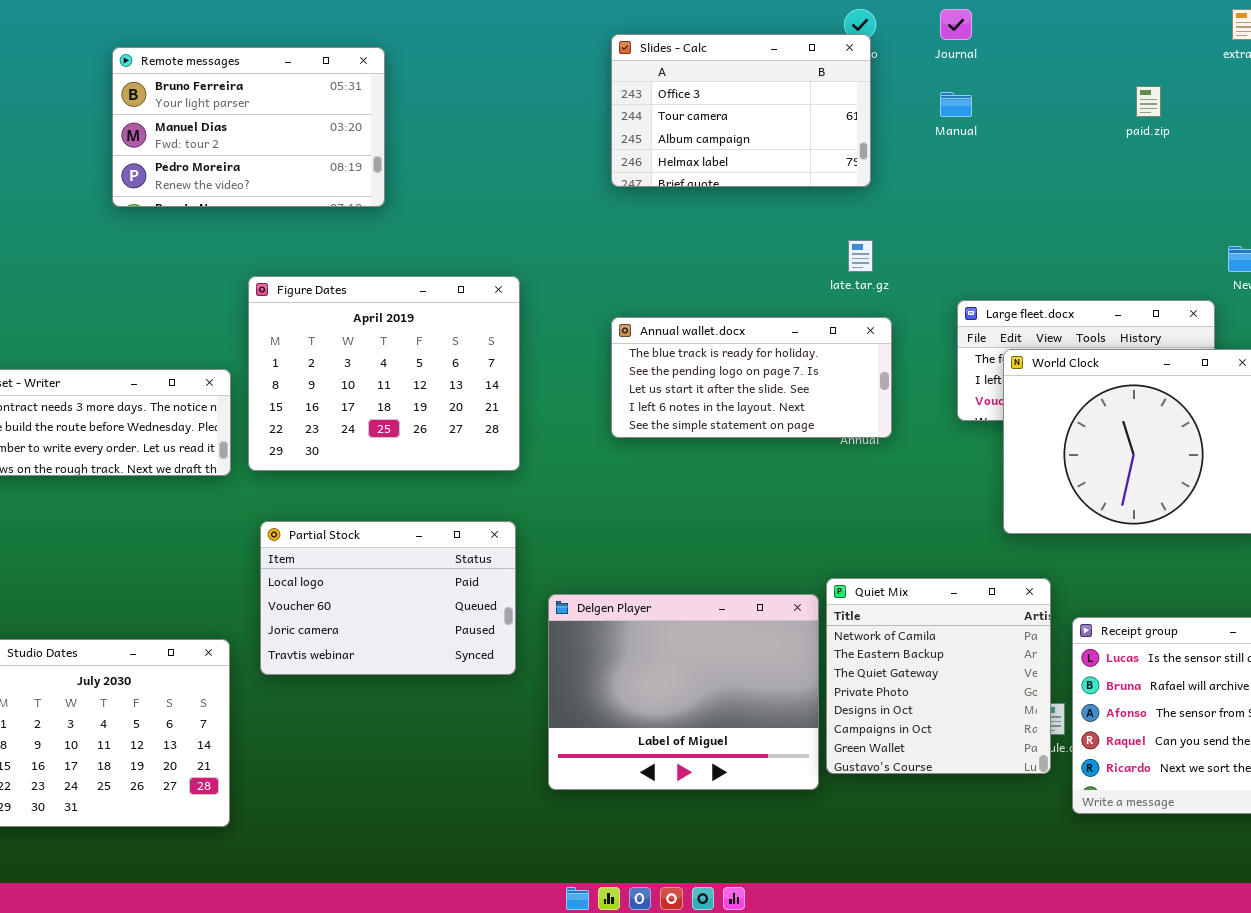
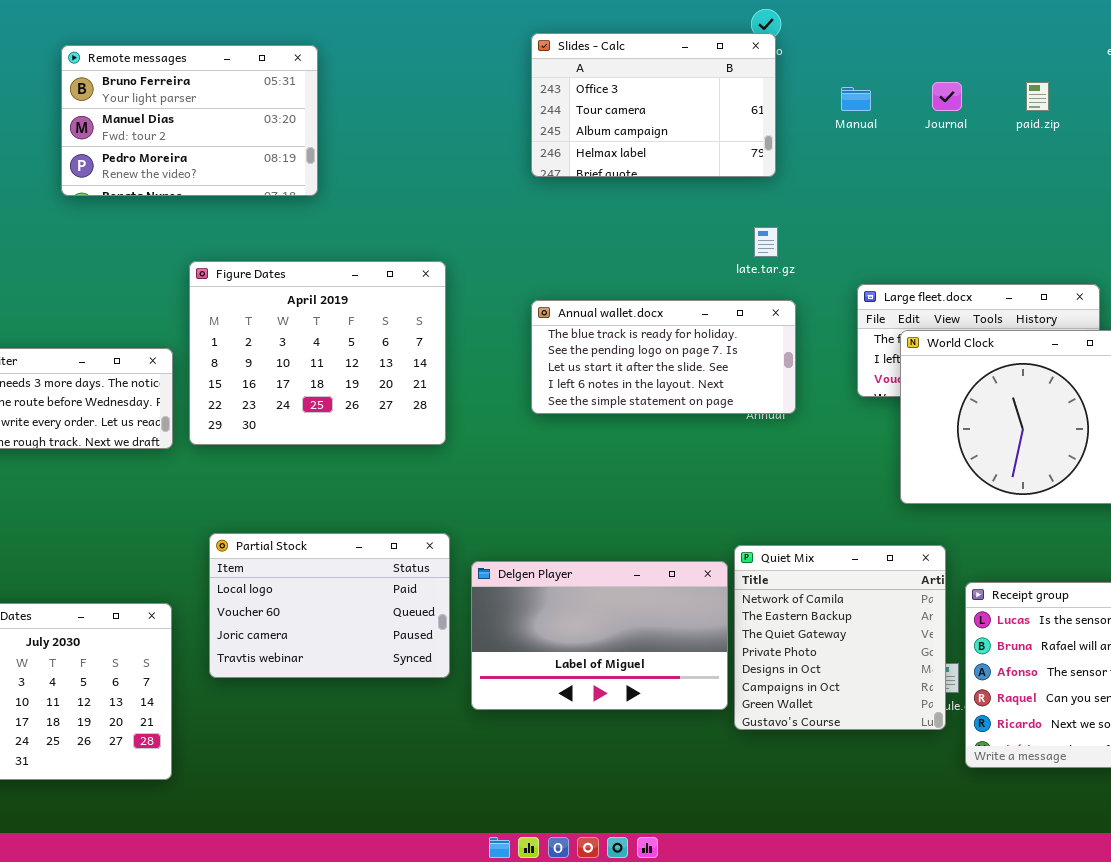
Journal: [940,9,972,40] -> [932,82,962,111], moved
Partial Stock: [260,521,516,675] -> [209,533,450,678], moved
Delgen Player: [548,594,819,790] -> [471,561,728,710], resized

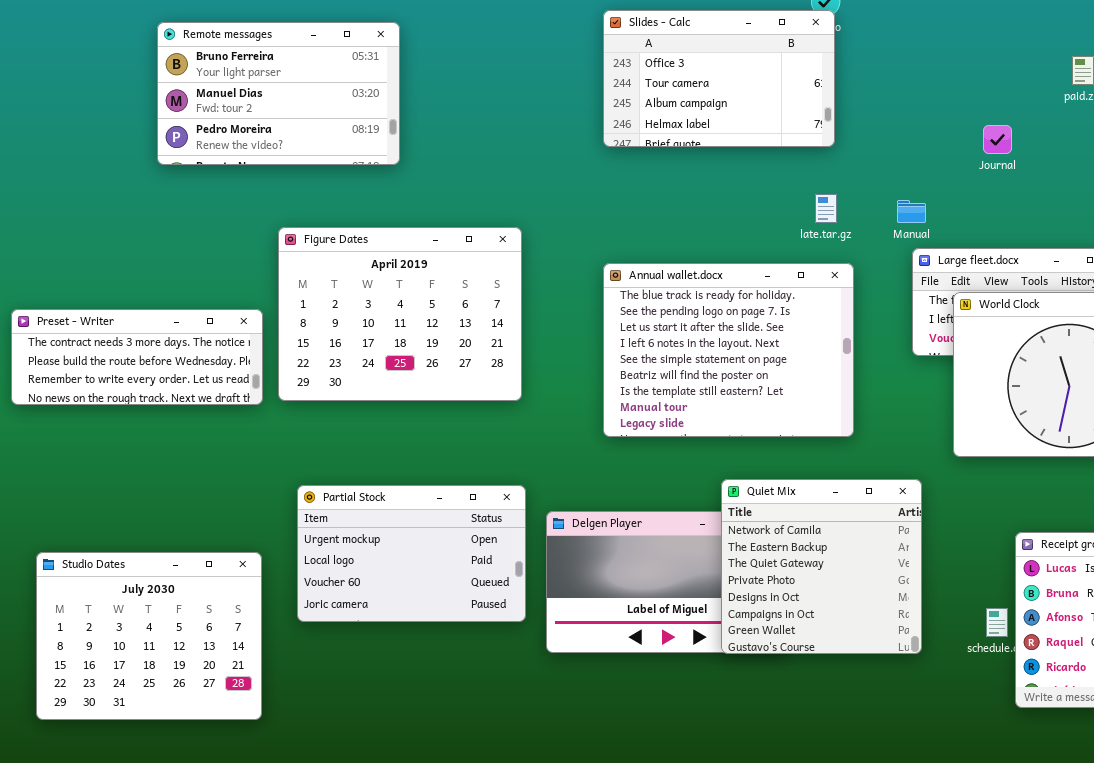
Journal: [932,82,962,111] -> [983,125,1012,154], moved
Manual: [841,87,871,111] -> [897,200,926,223], moved
Annual wallet.docx: [531,300,796,414] -> [603,263,854,437], resized
Partial Stock: [209,533,450,678] -> [297,485,526,622], scrolled up 1 row
Quiet Mix: [734,545,946,730] -> [721,479,922,654], moved

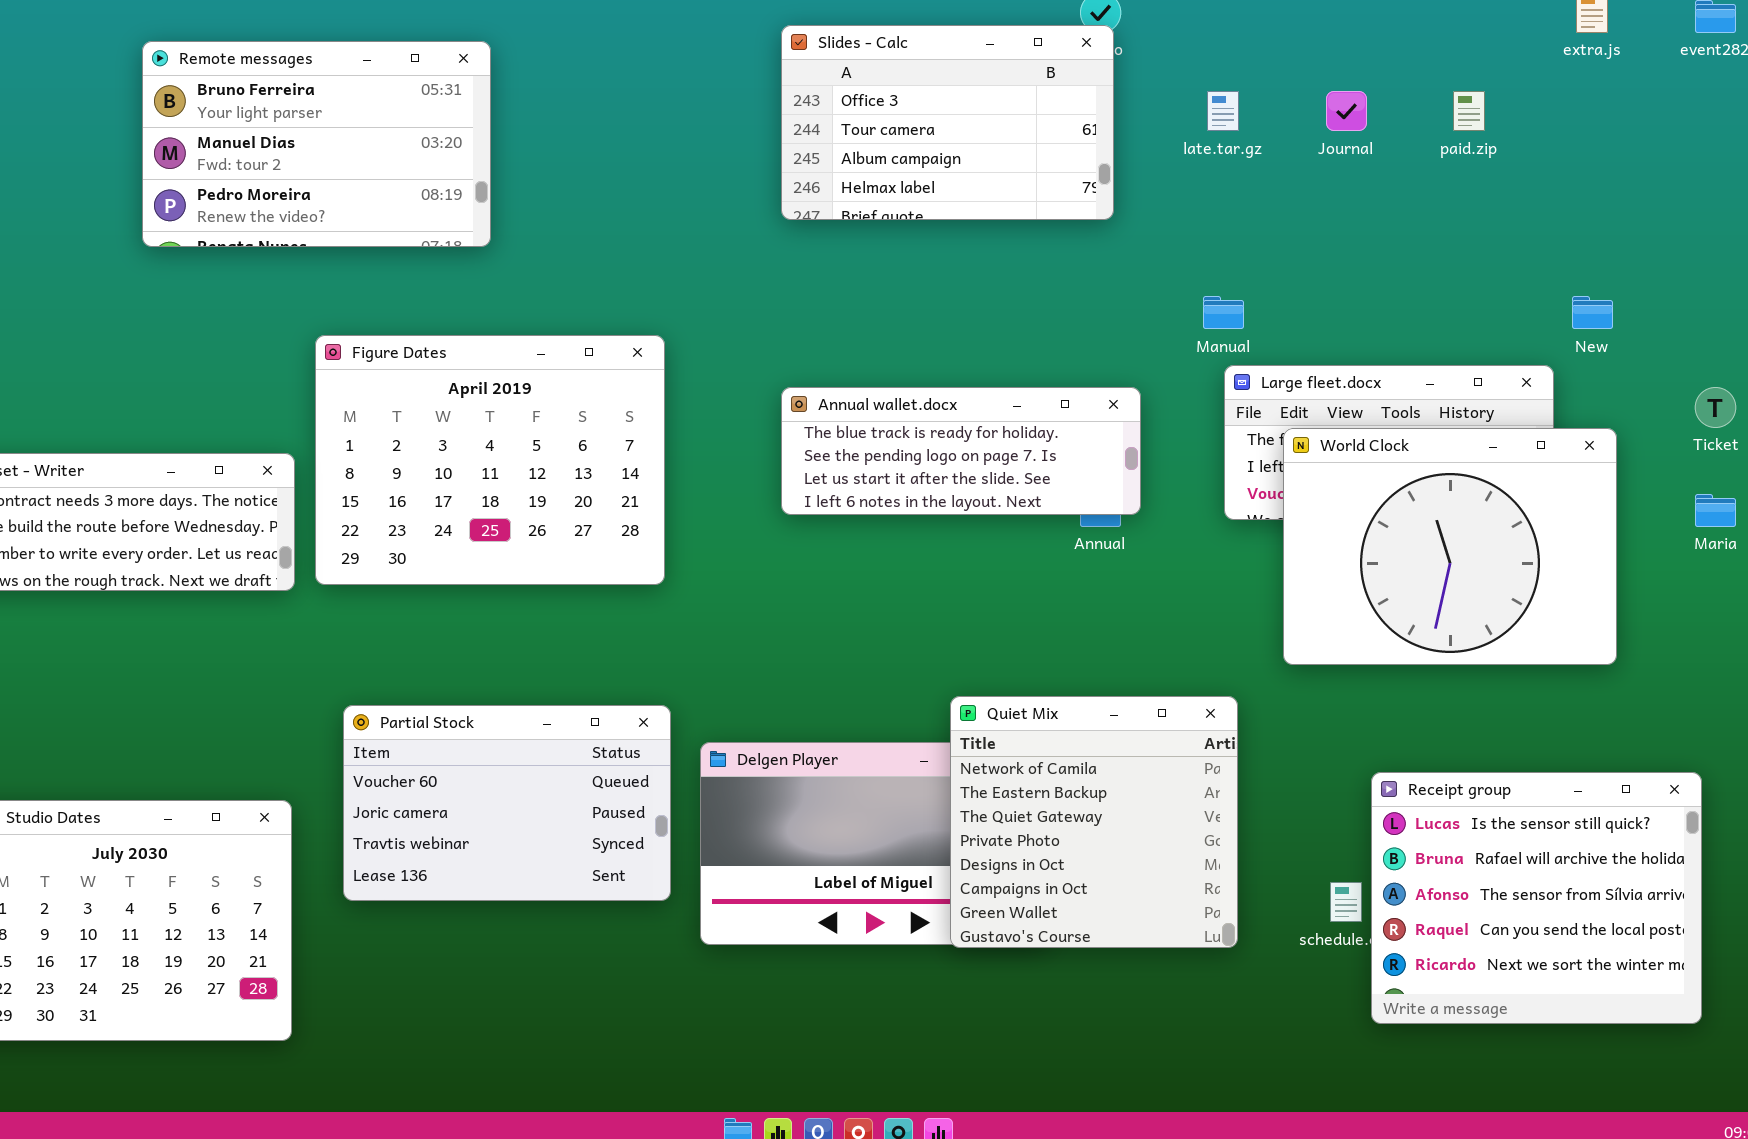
Journal: [983,125,1012,154] -> [1326,91,1367,131], moved
late.tar.gz: [815,194,837,223] -> [1207,91,1239,131], moved
Annual wallet.docx: [603,263,854,437] -> [781,387,1141,515], resized
Partial Stock: [297,485,526,622] -> [343,705,671,901], scrolled down 2 rows

